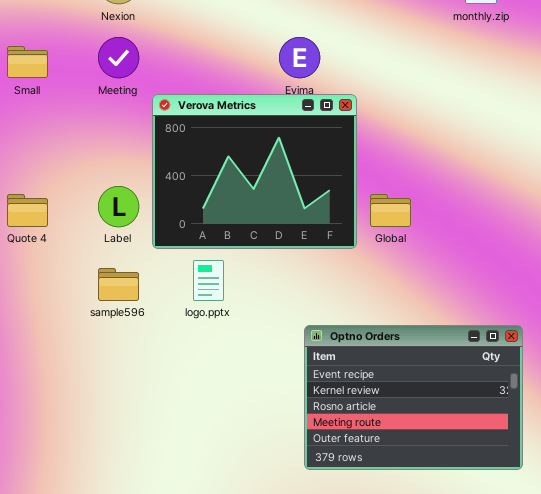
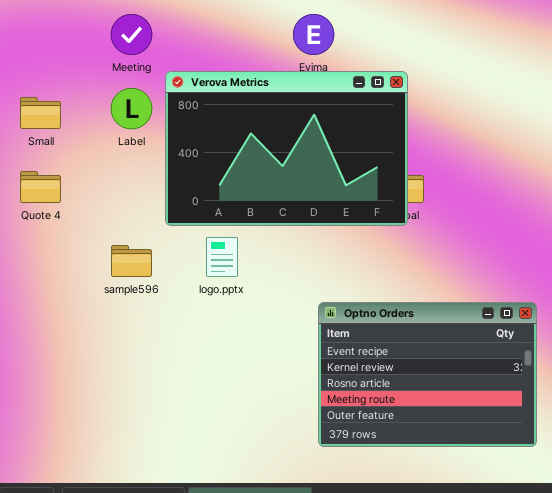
Small: [7,46,48,78] -> [20,97,61,129], moved
Verova Metrics: [152,94,357,249] -> [165,71,408,226], resized
Label: [98,186,139,227] -> [111,88,152,129], moved

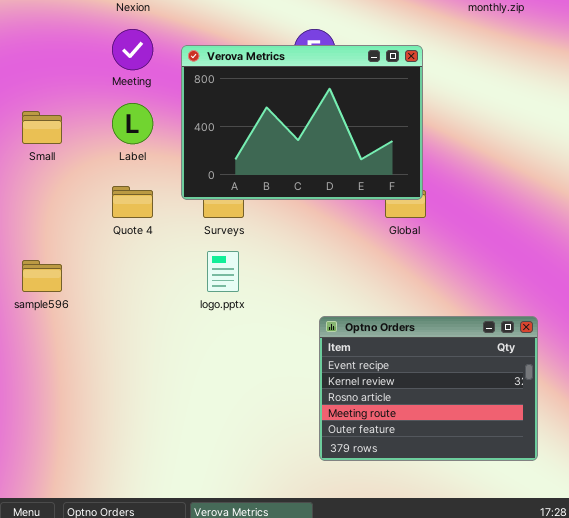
Verova Metrics: [165,71,408,226] -> [181,45,423,200], moved
Quote 4: [20,171,61,203] -> [112,186,153,218], moved
sample596: [111,245,152,277] -> [22,260,62,292], moved

